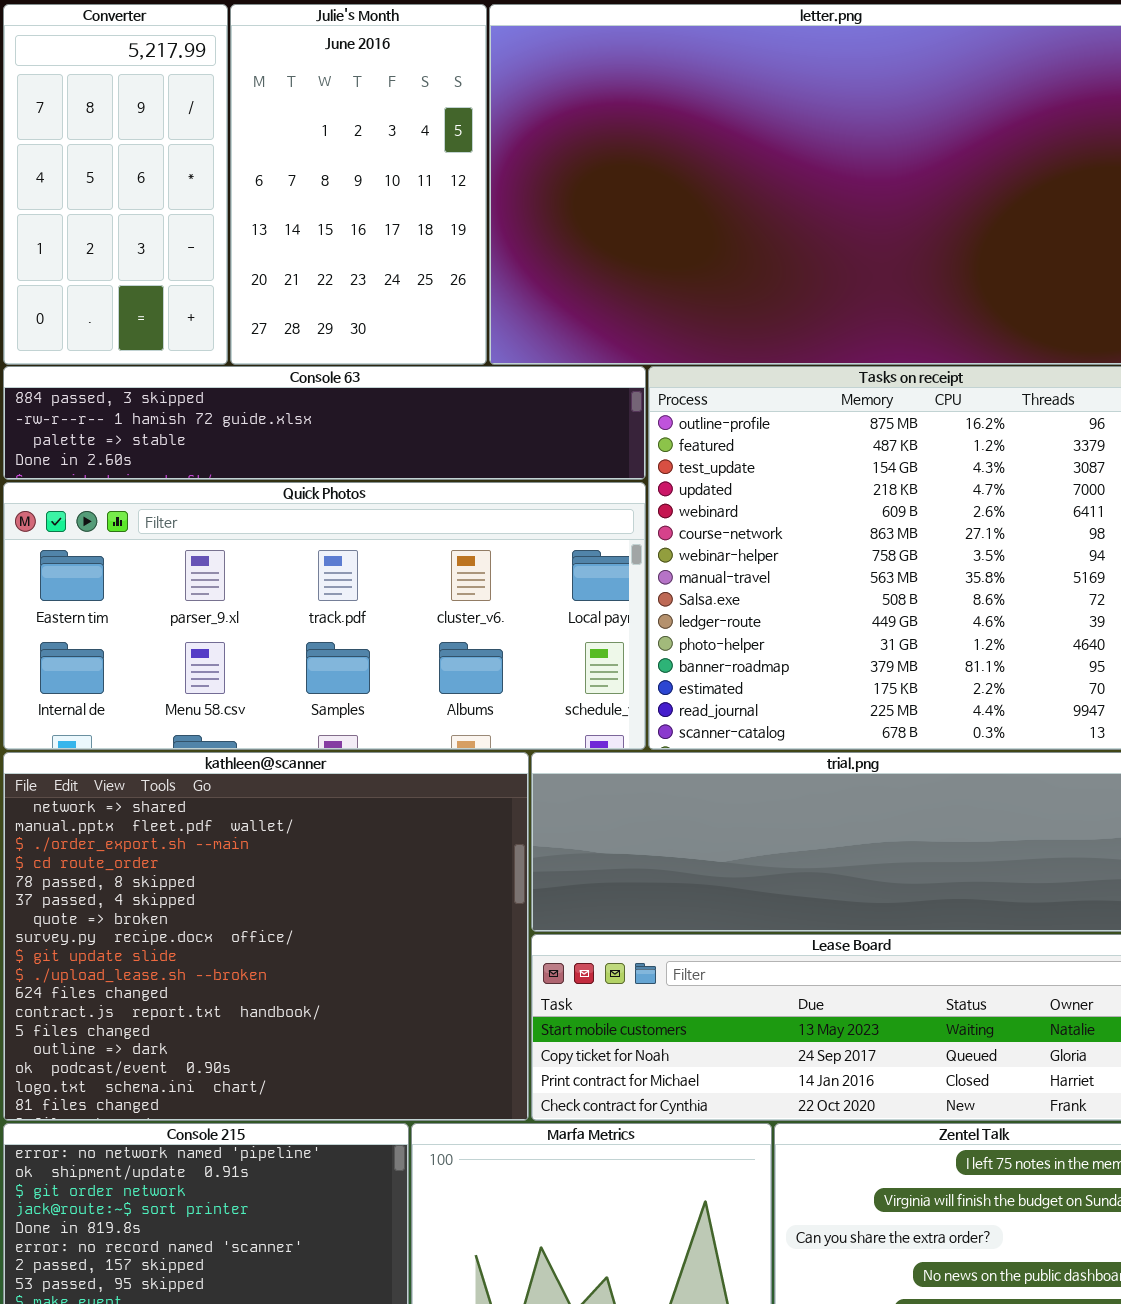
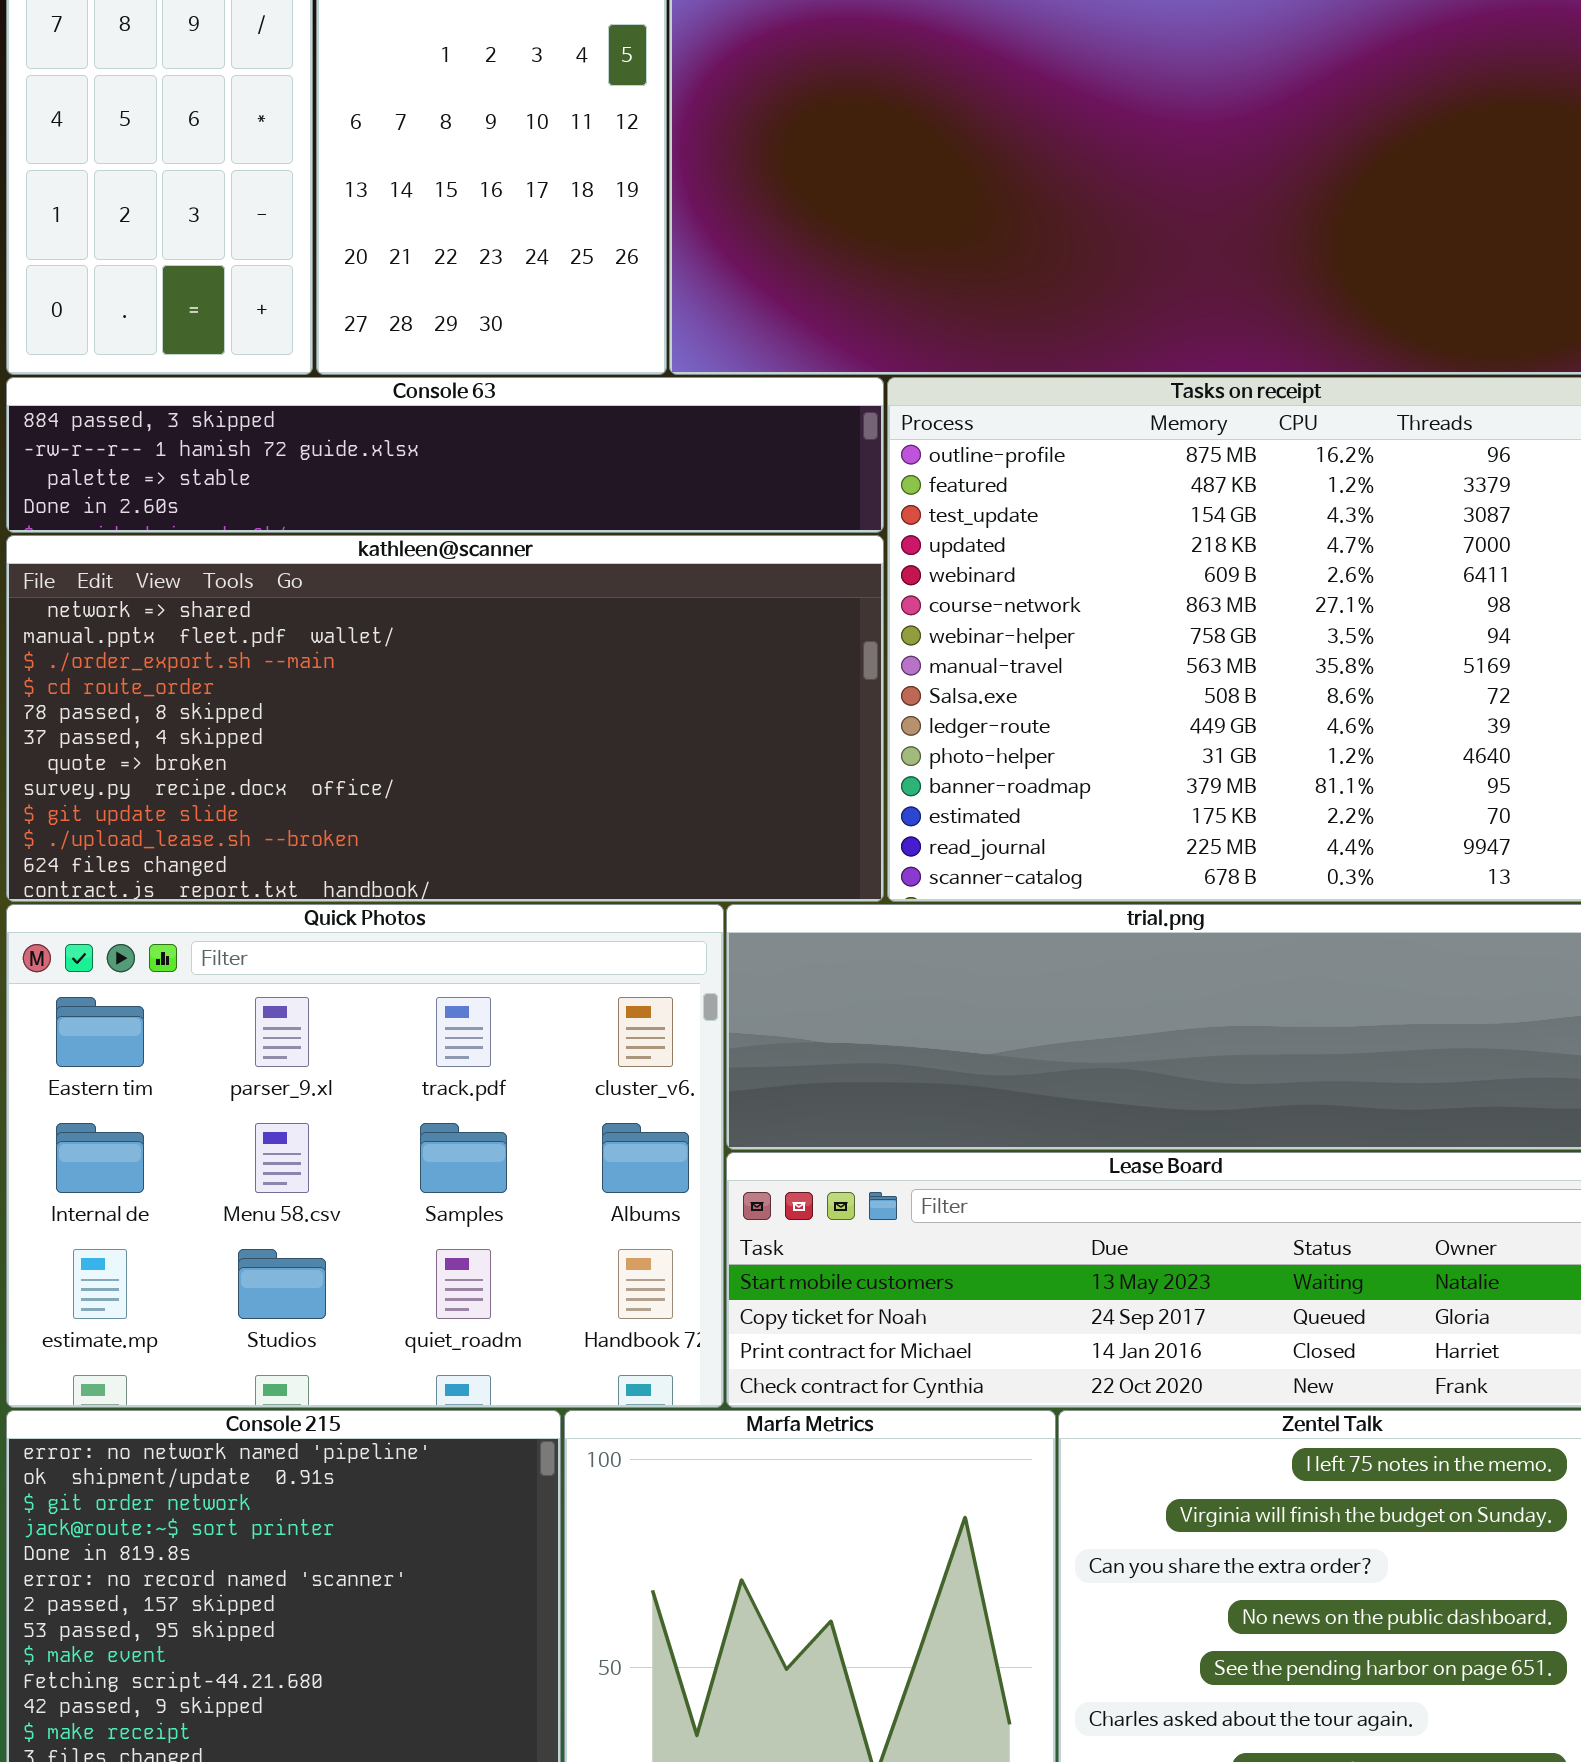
Quick Photos: [3,482,646,750] -> [6,904,724,1408], moved, resized
kathleen@scanner: [3,752,529,1121] -> [6,535,884,902], moved, resized

